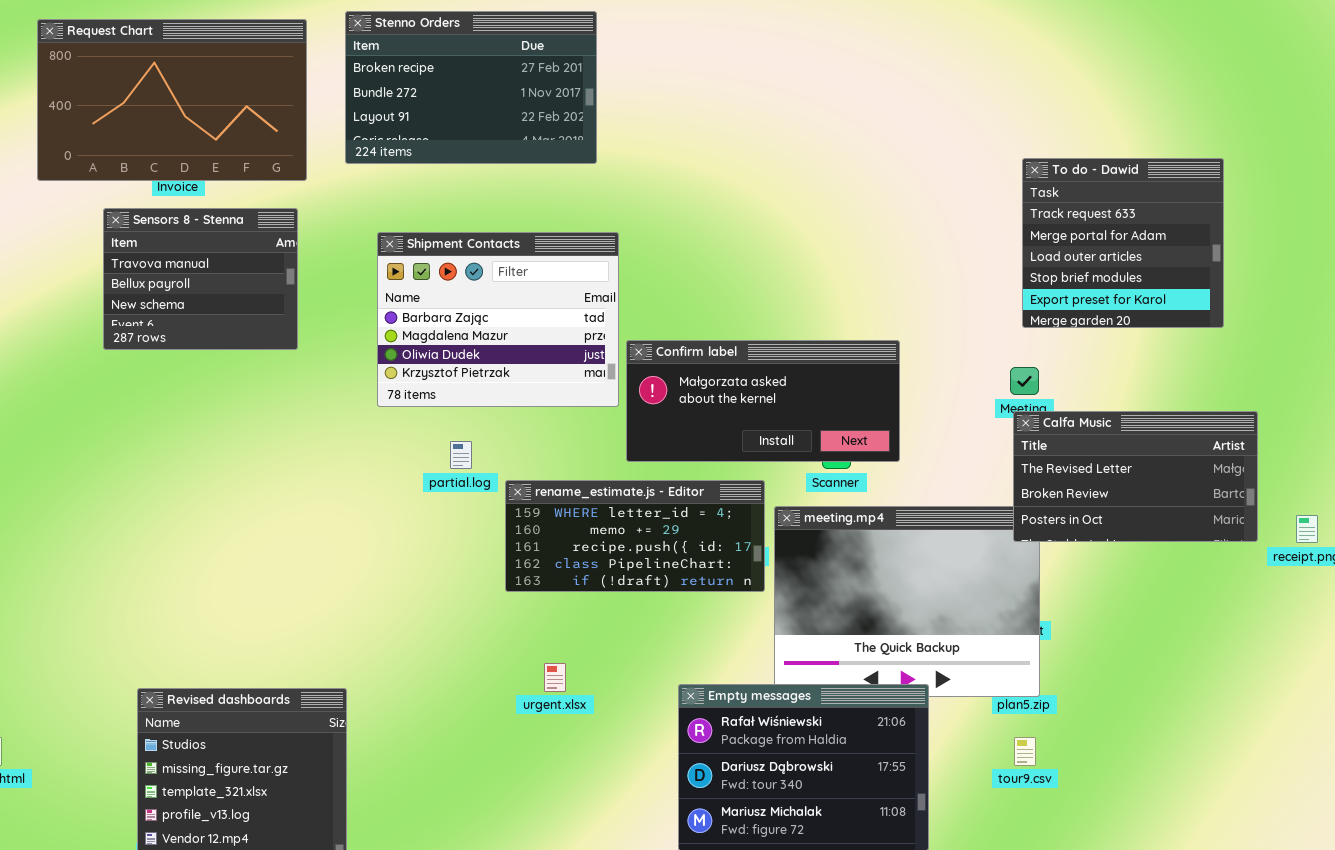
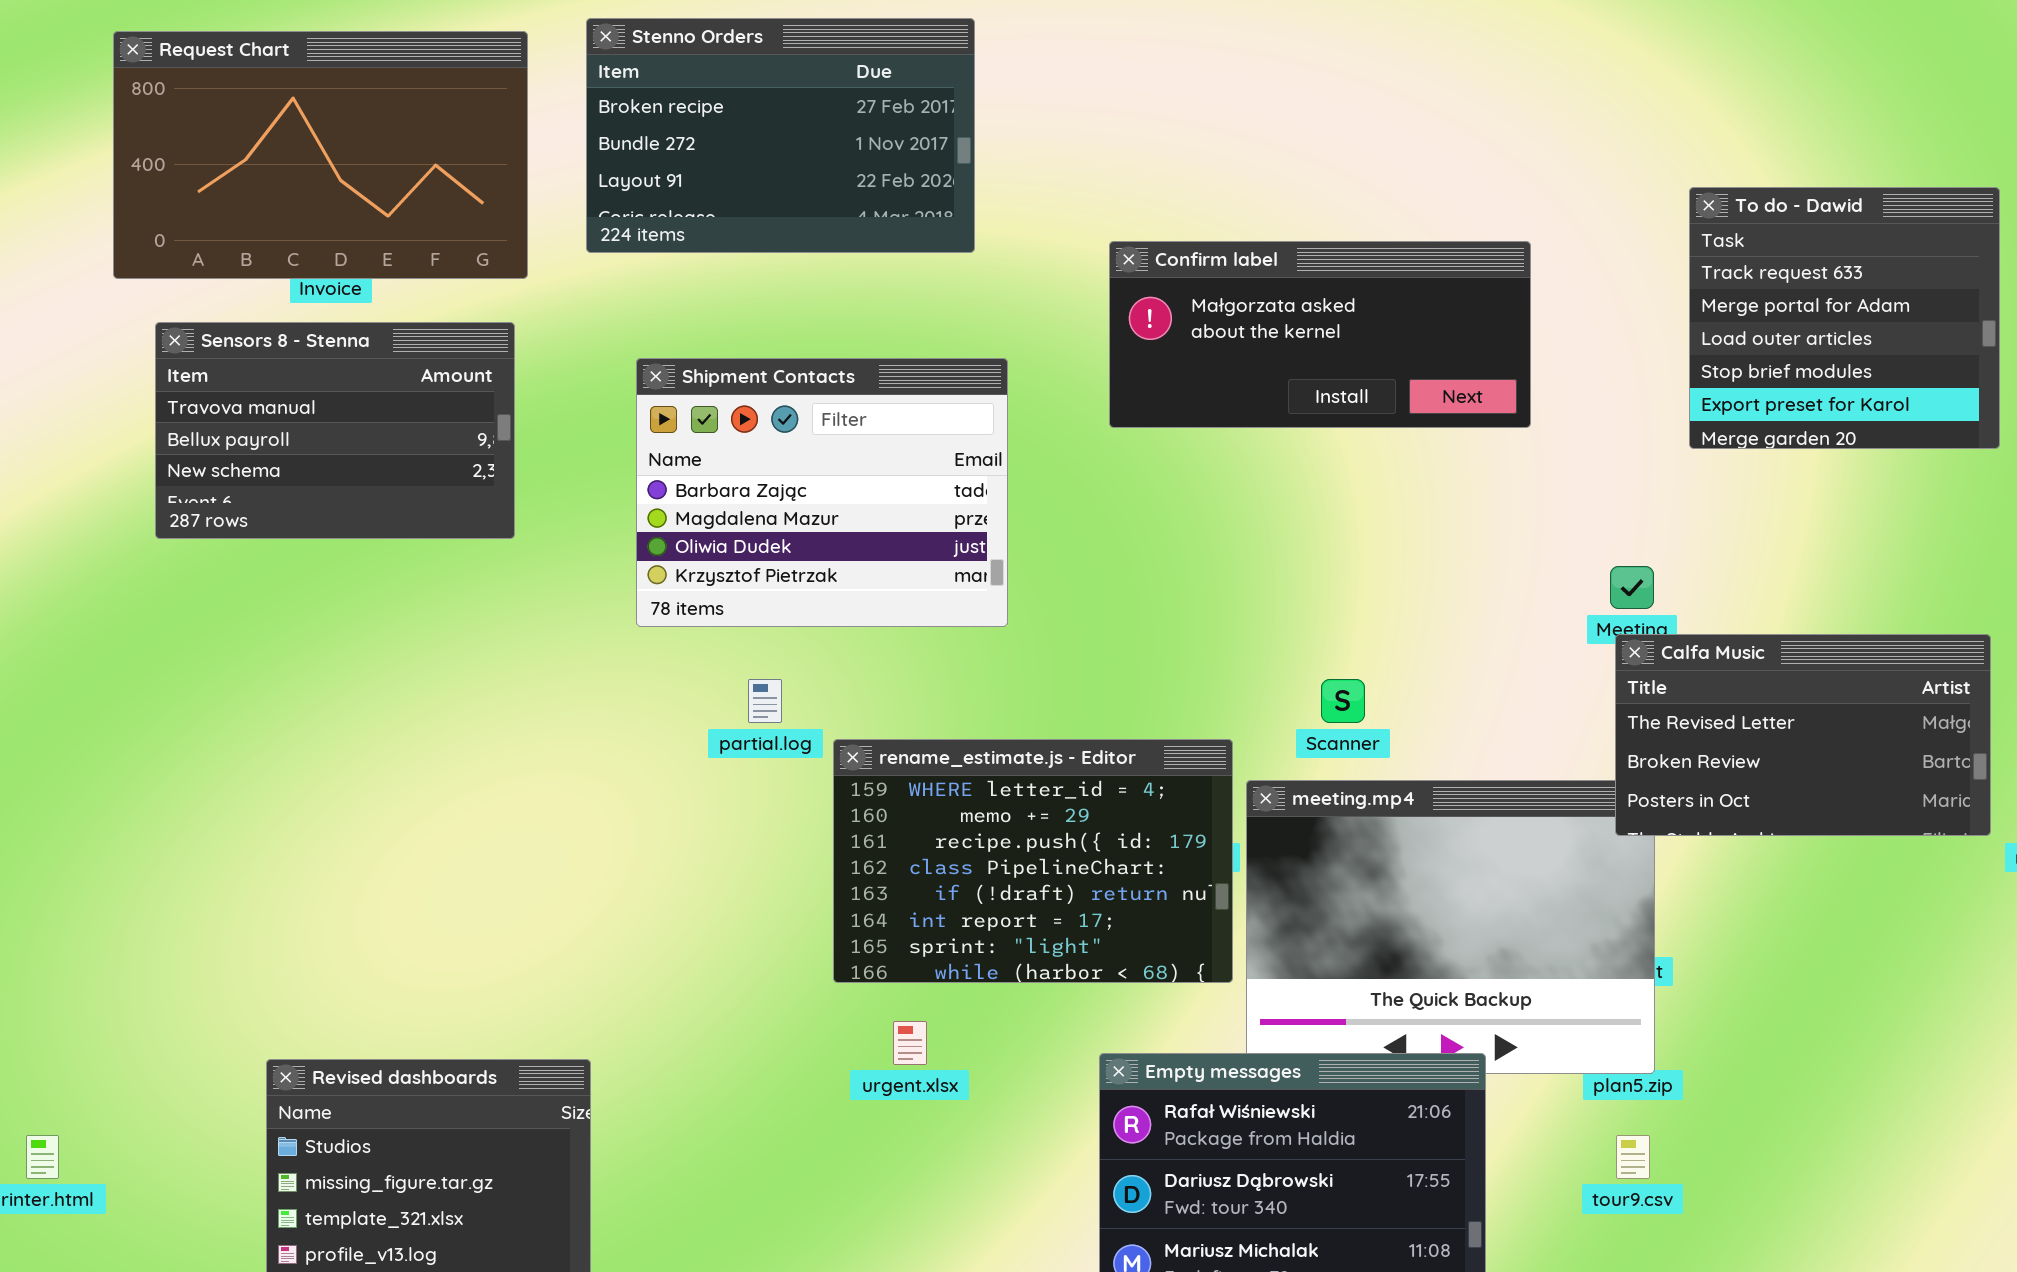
To do - Dawid: [1022,158,1224,328] -> [1689,187,2000,449], moved
Sensors 8 - Stenna: [103,208,298,350] -> [155,322,515,539], resized
Confirm label: [626,340,900,462] -> [1109,241,1531,428], moved
rename_estimate.js - Editor: [505,480,765,592] -> [833,739,1233,983], resized

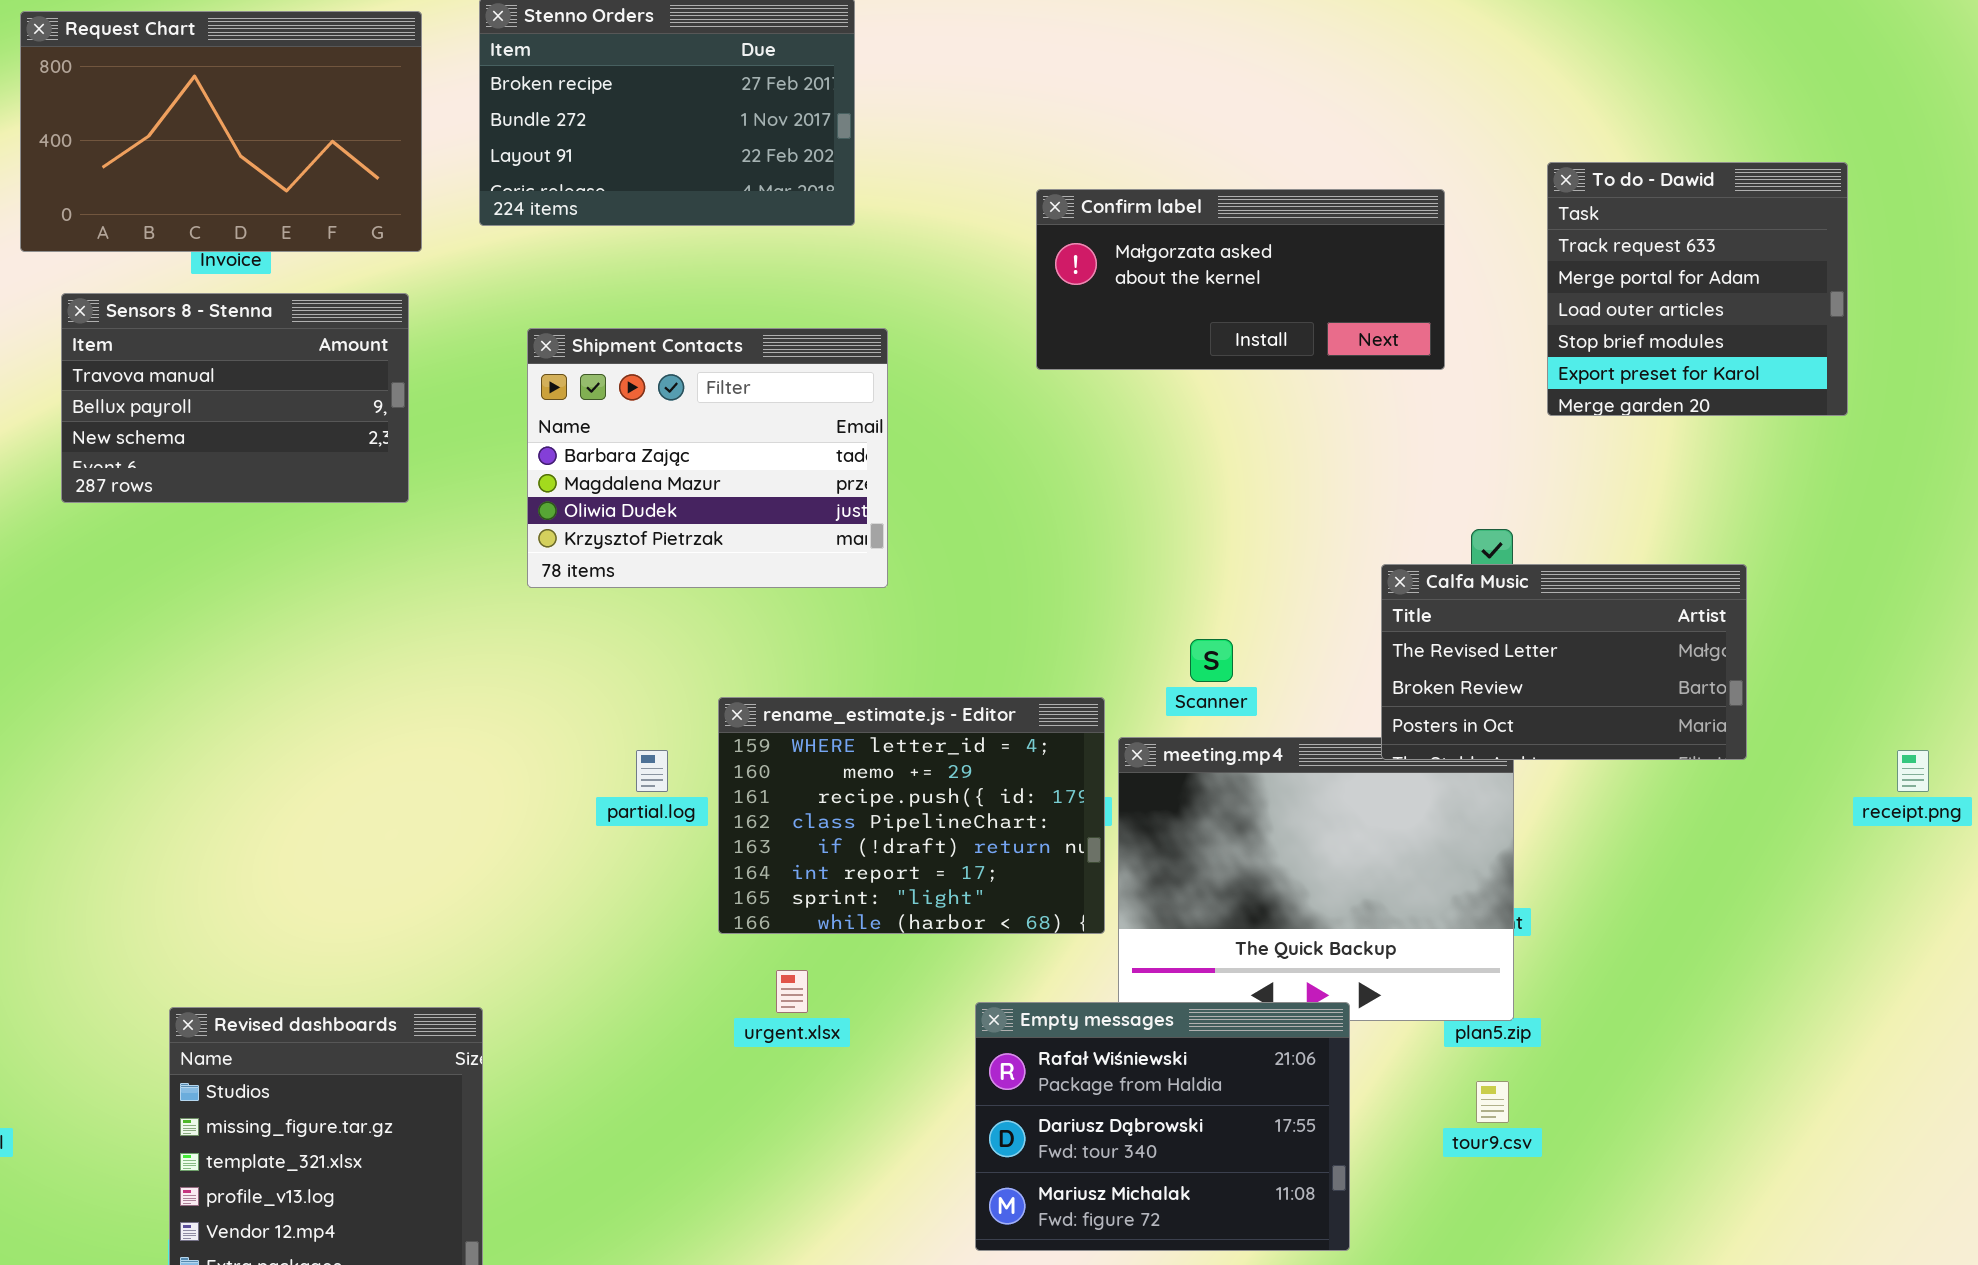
Confirm label: [1109,241,1531,428] -> [1036,189,1445,370], moved
Calfa Music: [1615,634,1991,836] -> [1381,564,1747,760], moved
partial.log: [748,679,782,723] -> [636,750,668,792], moved

